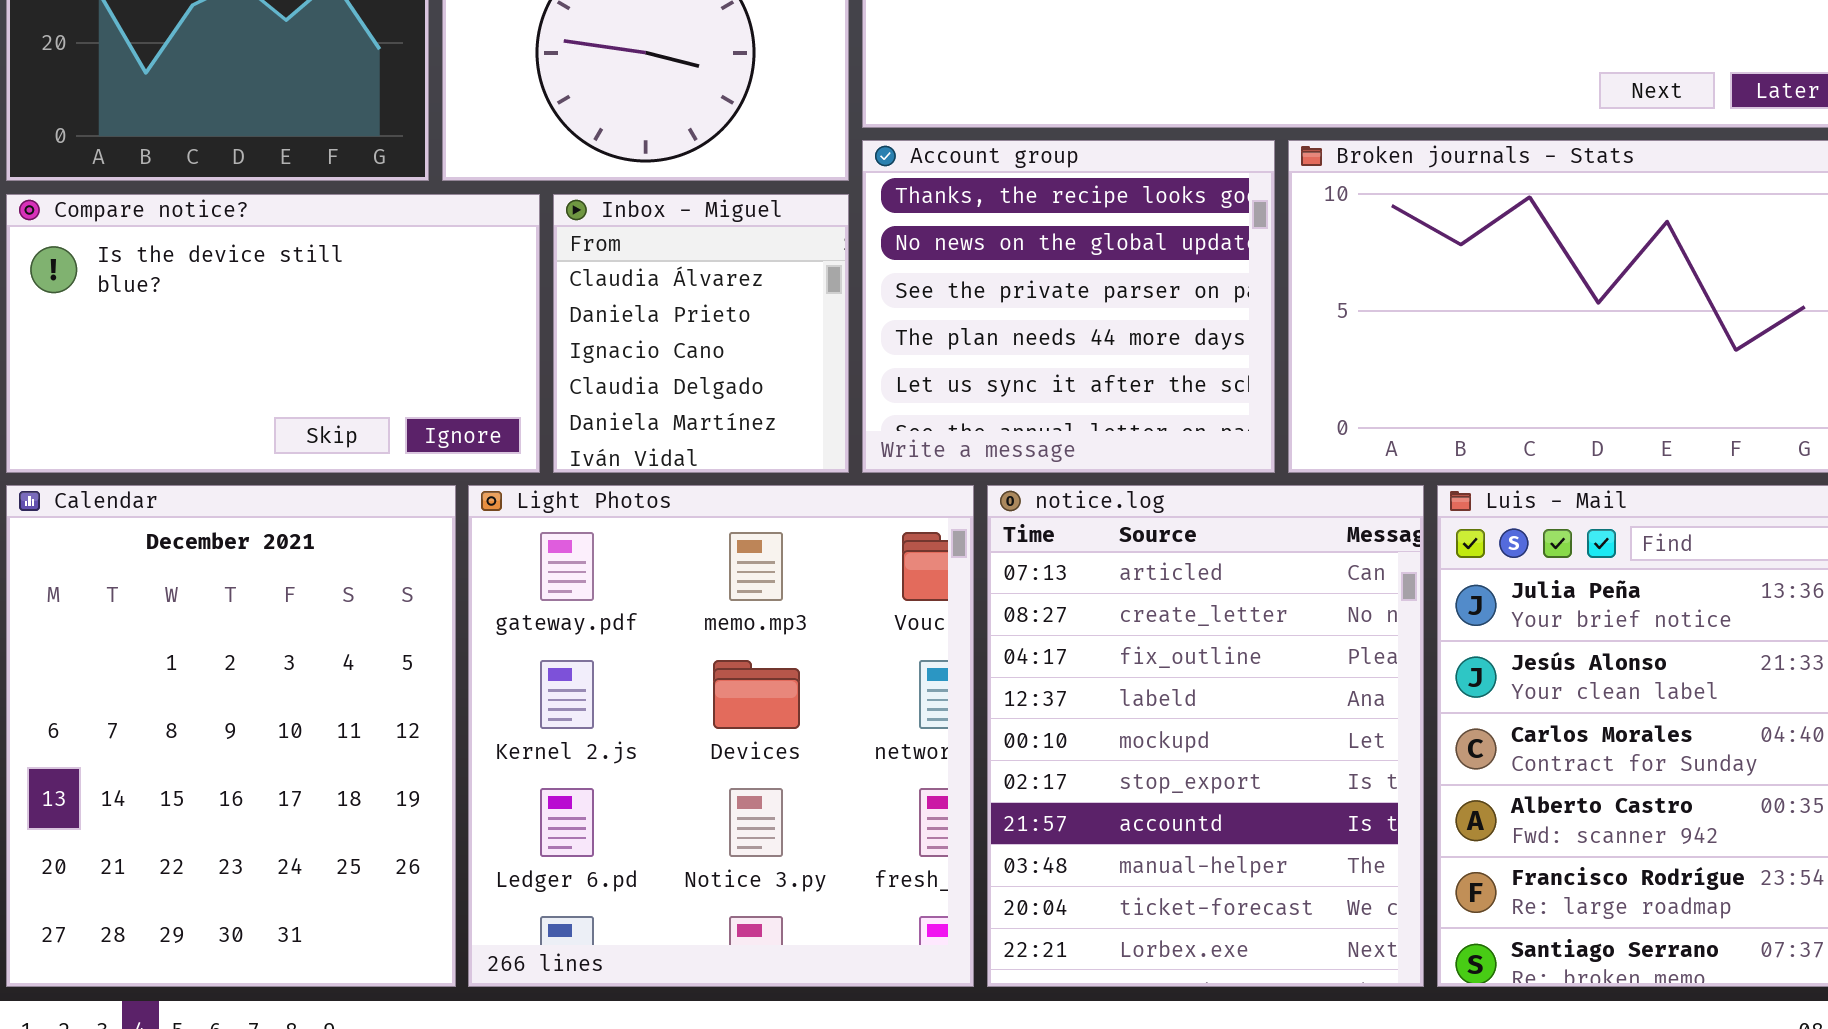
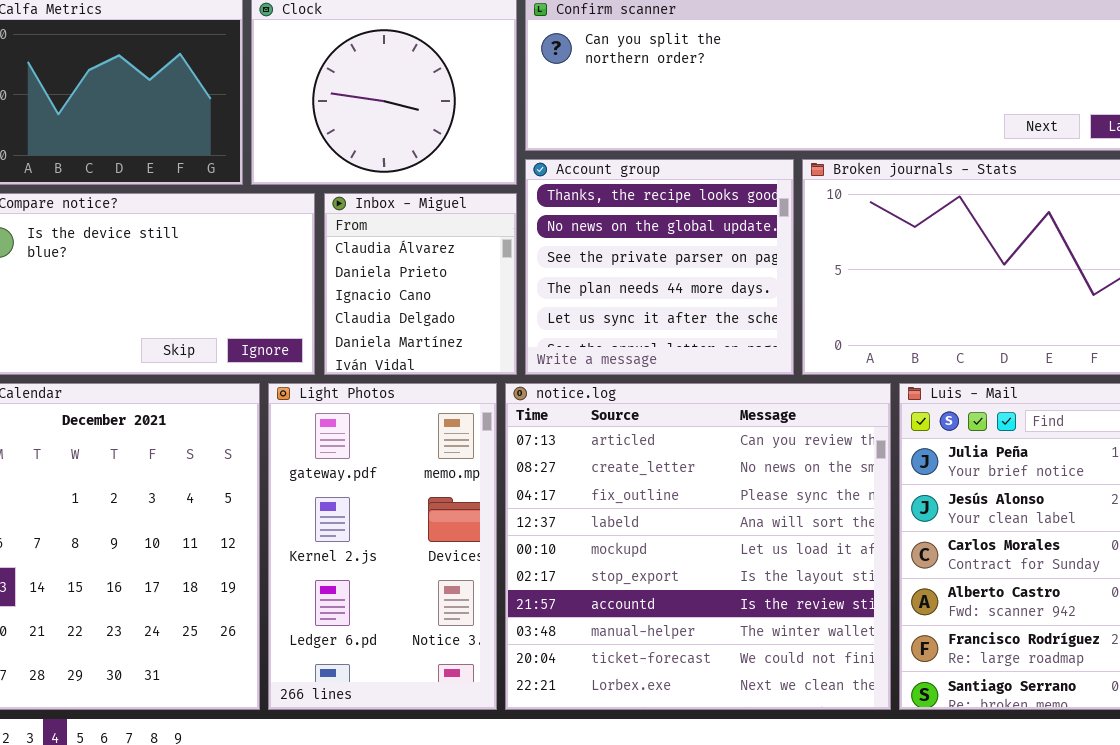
Light Photos: [468,485,974,987] -> [268,383,497,710], resized
notice.log: [987,485,1424,987] -> [505,383,891,710], resized

